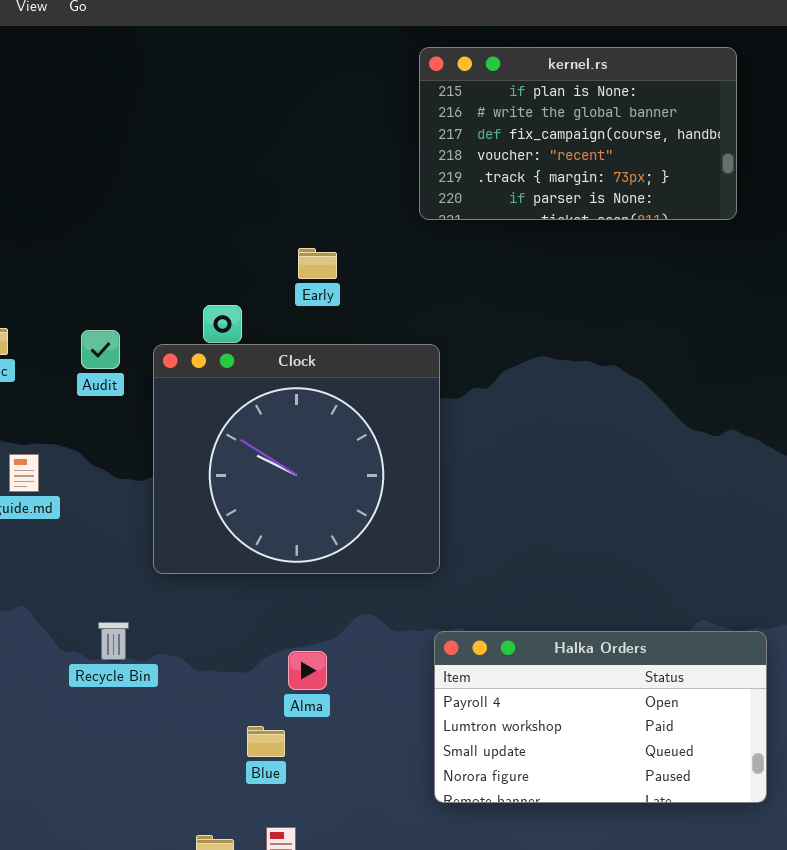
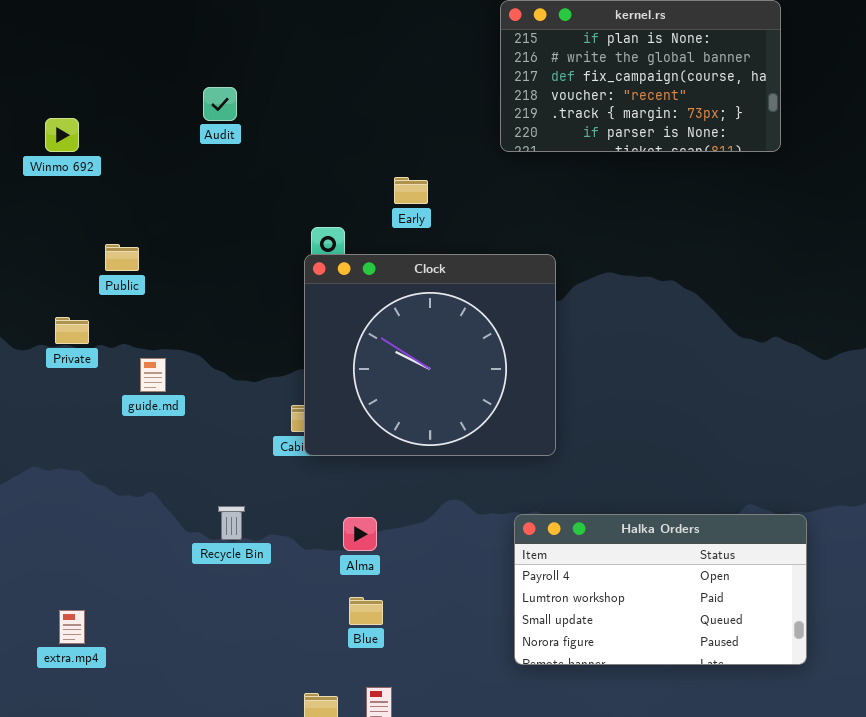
Audit: [81,330,120,369] -> [203,87,237,121], moved
Clock: [153,344,440,574] -> [304,254,556,456], moved
Alma: [288,651,327,690] -> [343,517,377,551], moved

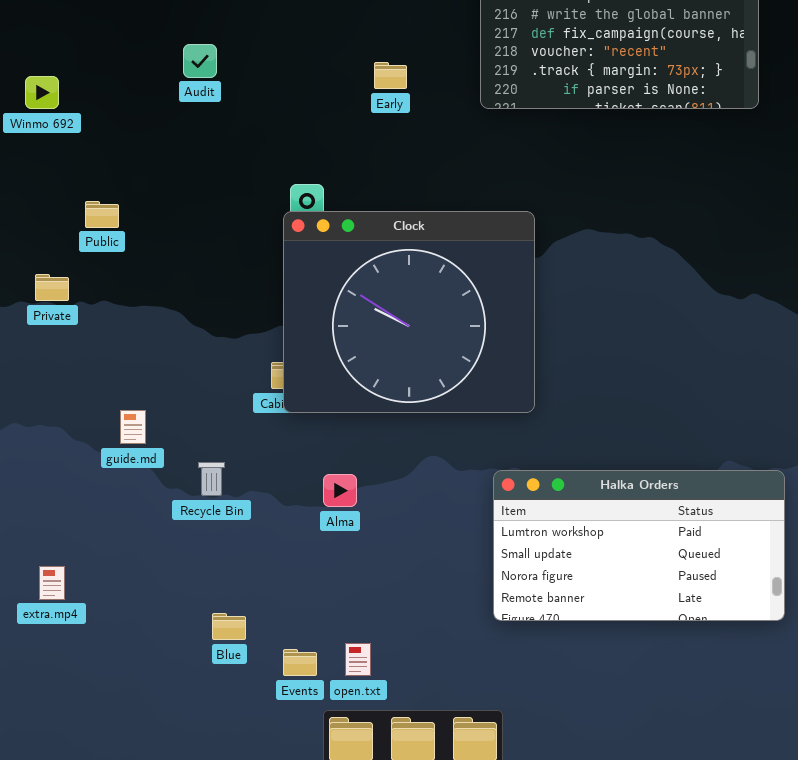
Early: [394,177,428,204] -> [374,62,407,89], moved
guide.md: [140,358,166,392] -> [120,410,146,444], moved
Halka Orders: [514,514,807,665] -> [493,470,785,621], scrolled down 1 row
Blue: [349,597,383,625] -> [212,613,246,640], moved

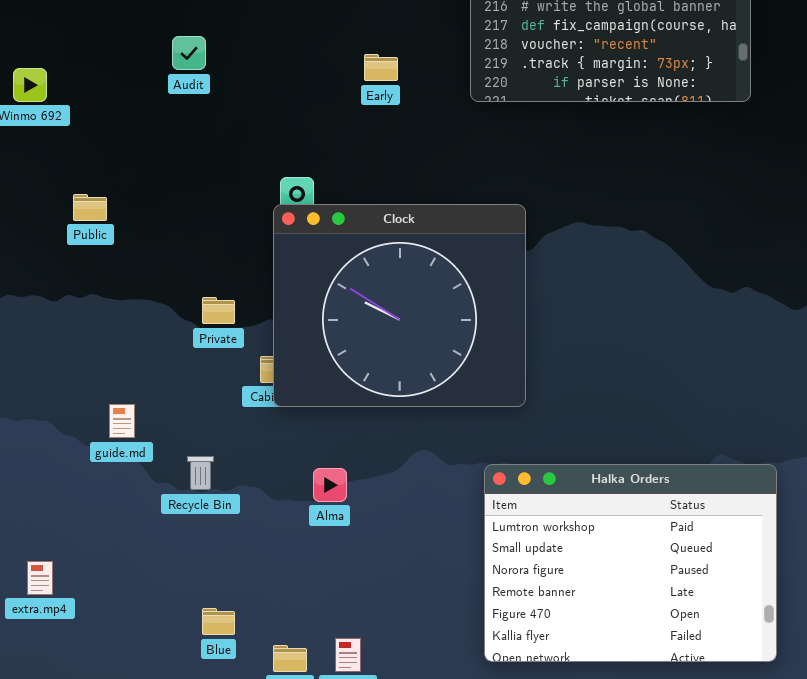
Private: [35,274,69,301] -> [202,297,235,324], moved
Halka Orders: [493,470,785,621] -> [484,464,777,662], resized

